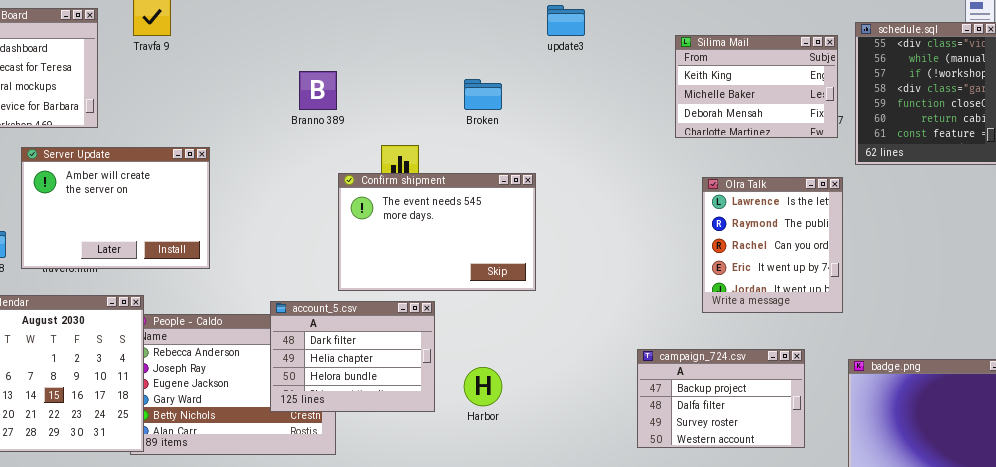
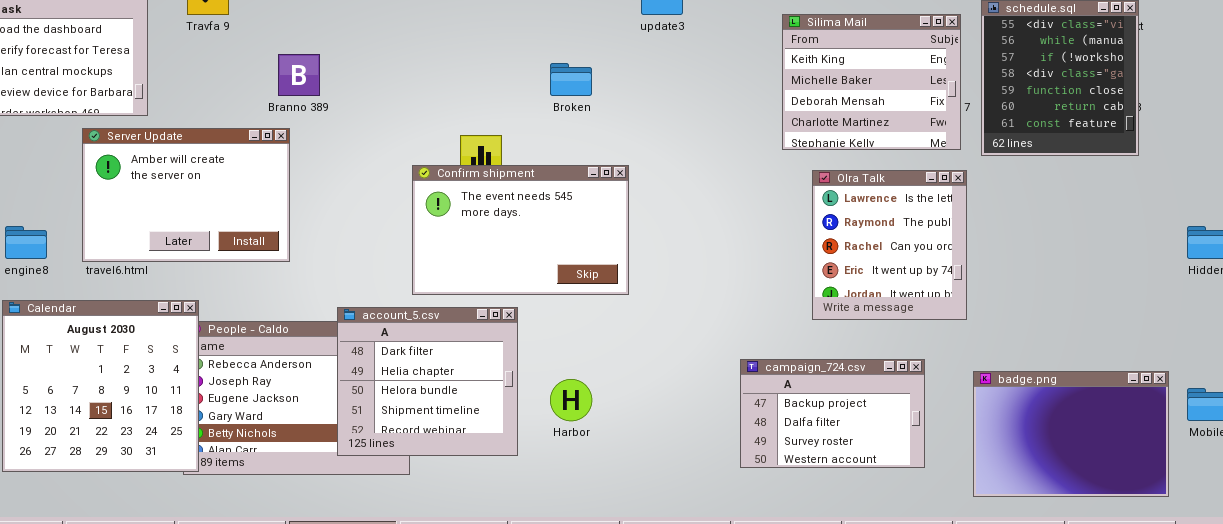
Silima Mail: [675,35,838,138] -> [782,14,961,150], resized
Branno 389: [299,71,337,110] -> [278,54,320,96], moved
Server Update: [21,147,210,269] -> [82,128,290,262], moved
account_5.csv: [270,301,435,412] -> [337,307,518,456], resized

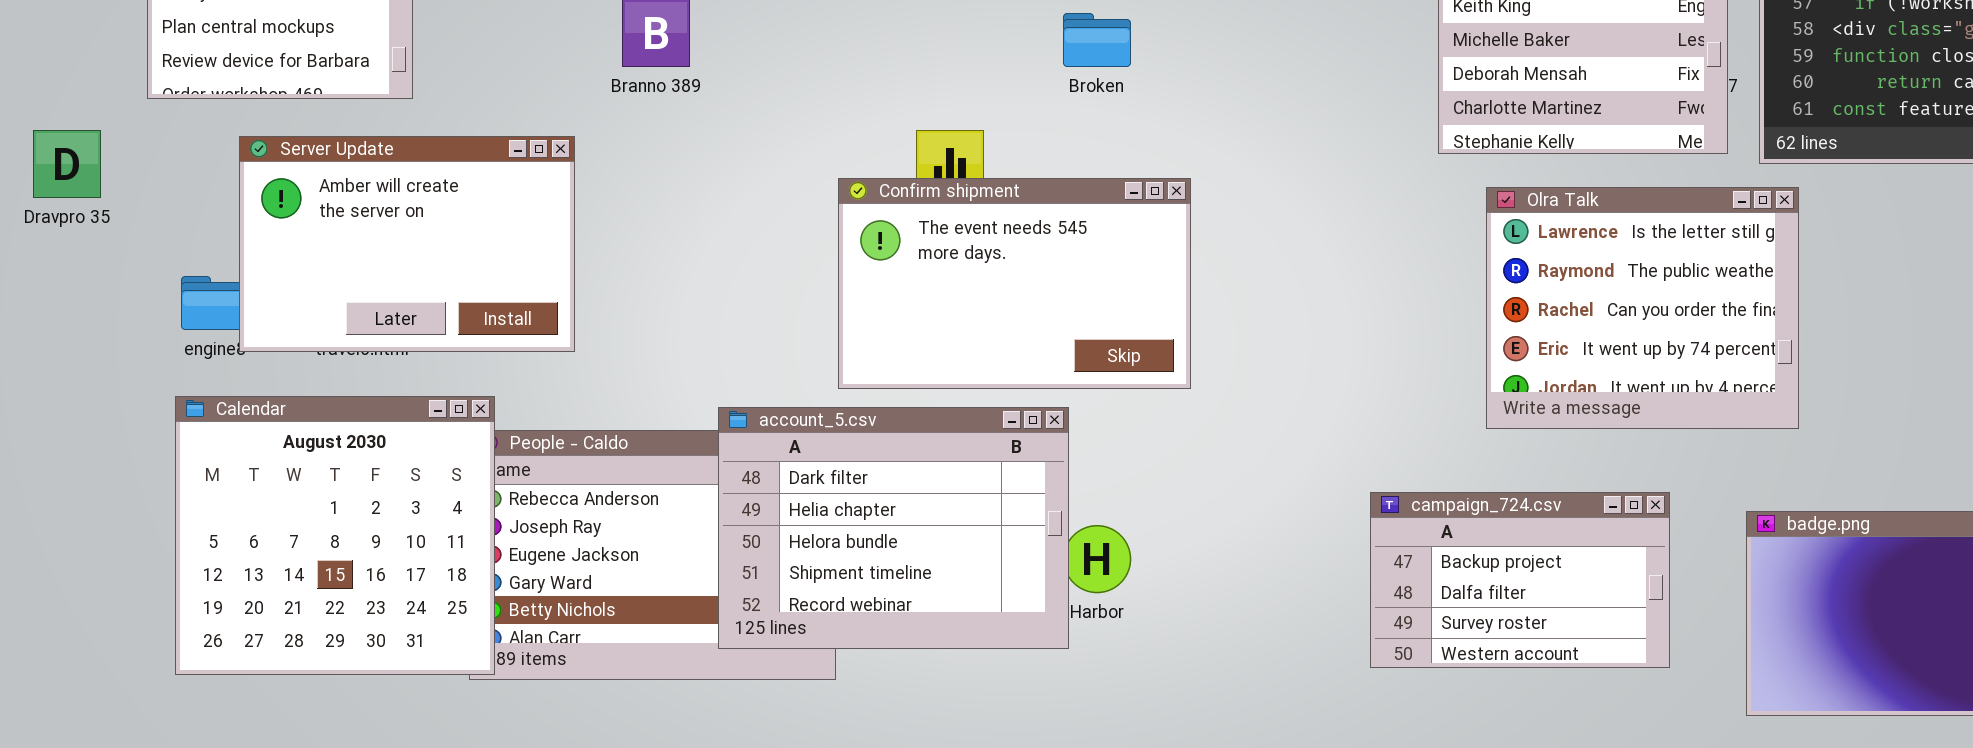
Server Update: [82,128,290,262] -> [239,136,575,352], moved
Olra Talk: [812,170,967,320] -> [1486,187,1799,429], resized
account_5.csv: [337,307,518,456] -> [718,407,1069,649], resized

